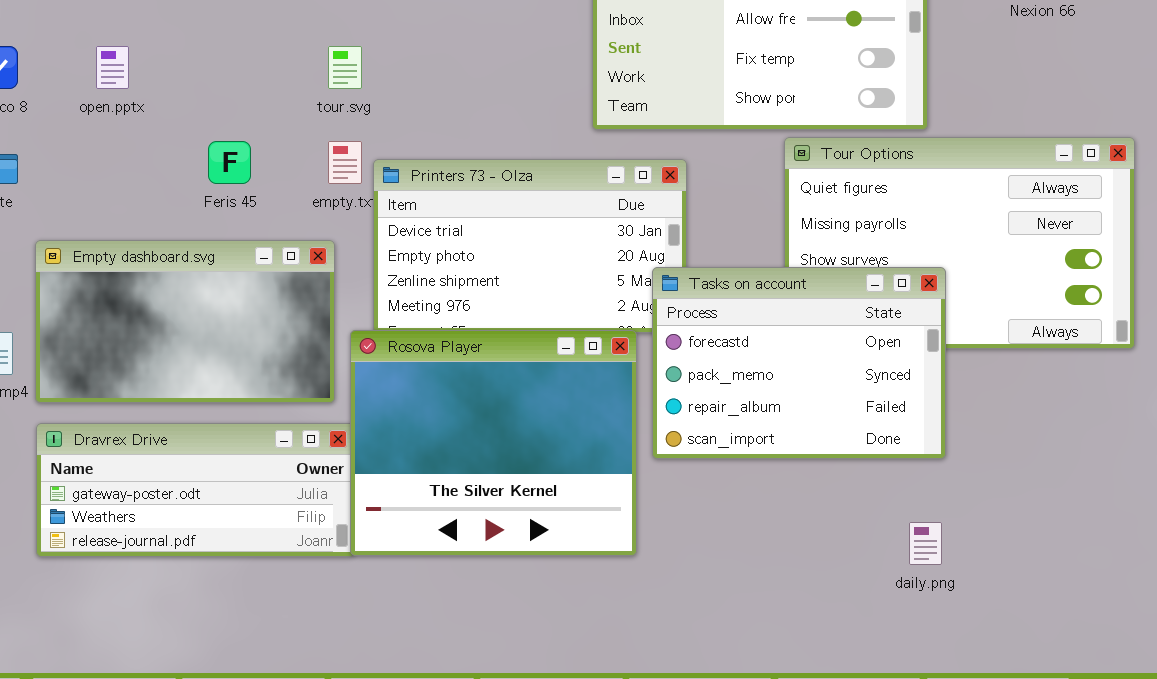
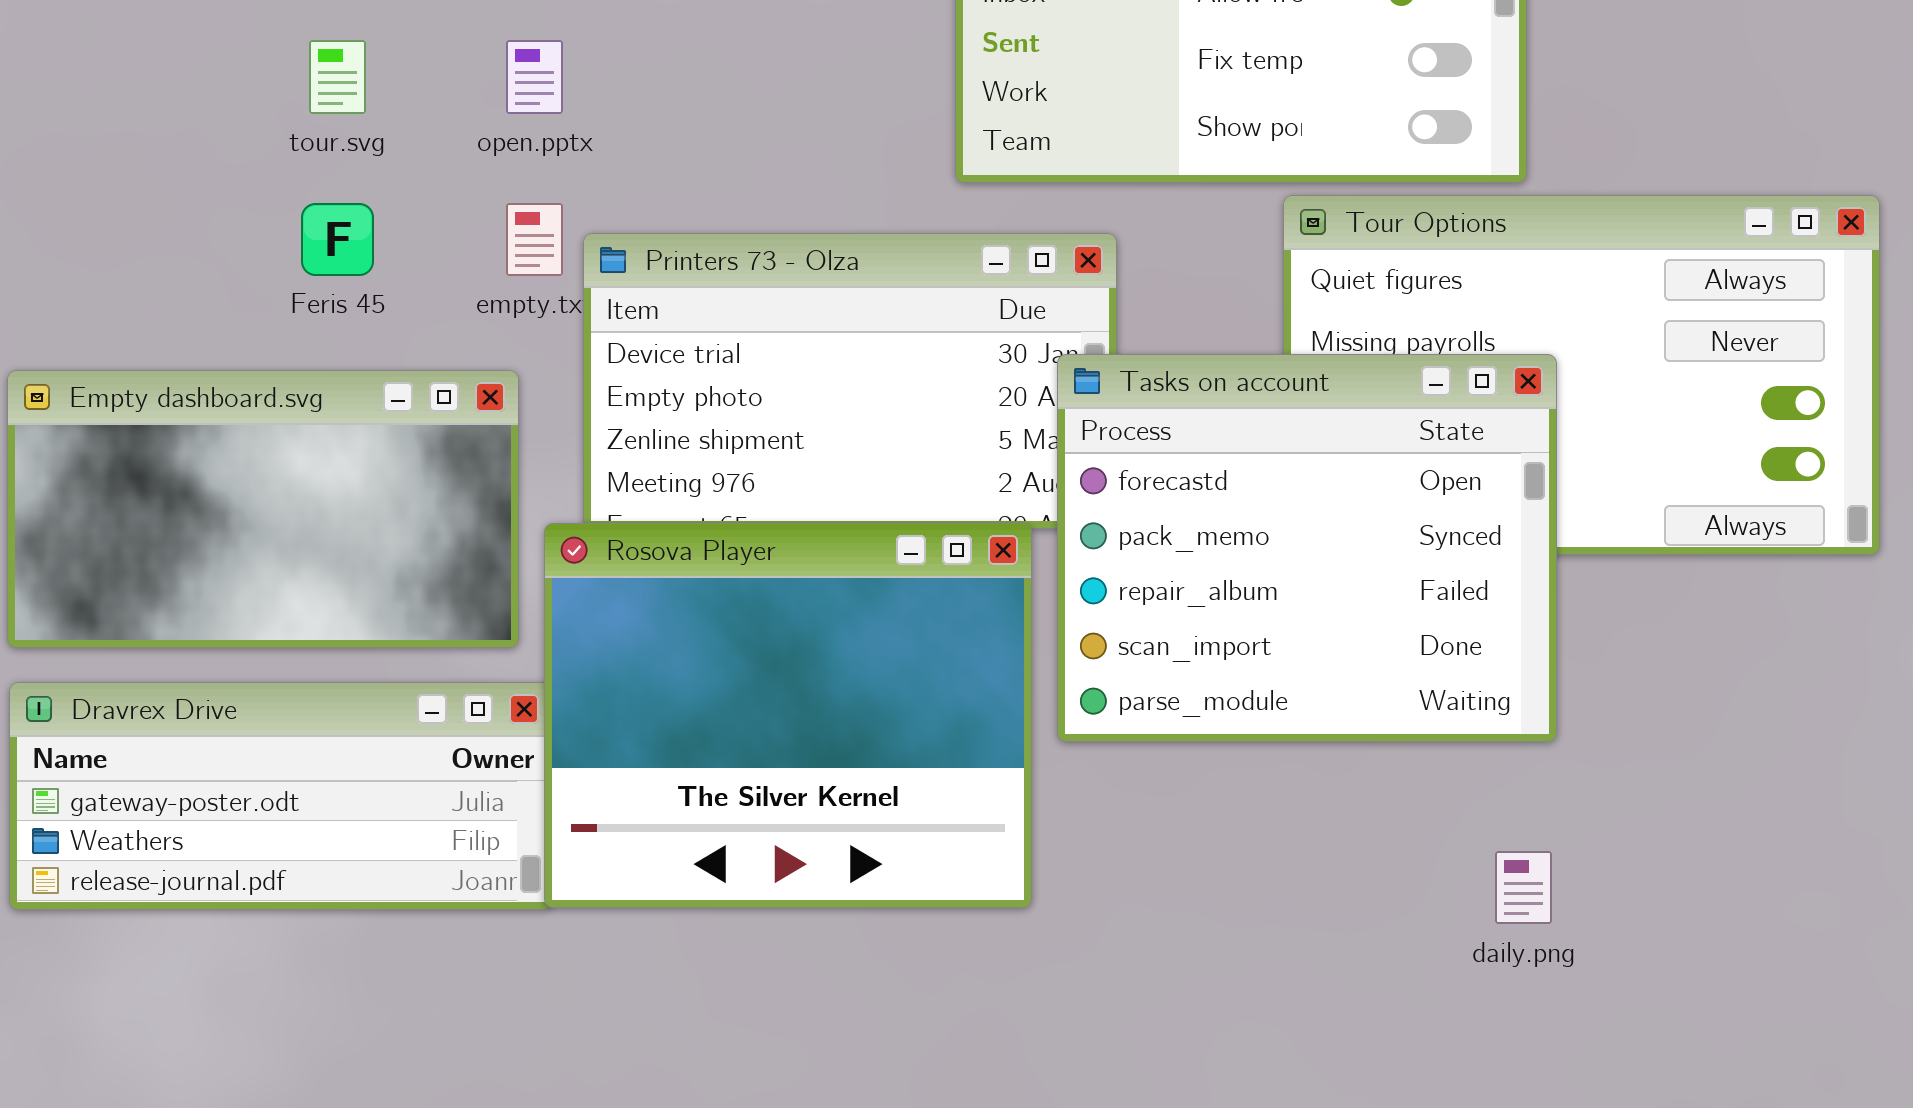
open.pptx: [96,46,129,89] -> [506,40,563,114], moved
tour.svg: [328,46,362,89] -> [309,40,366,114], moved
Tasks on account: [652,267,946,459] -> [1057,354,1557,742], resized

